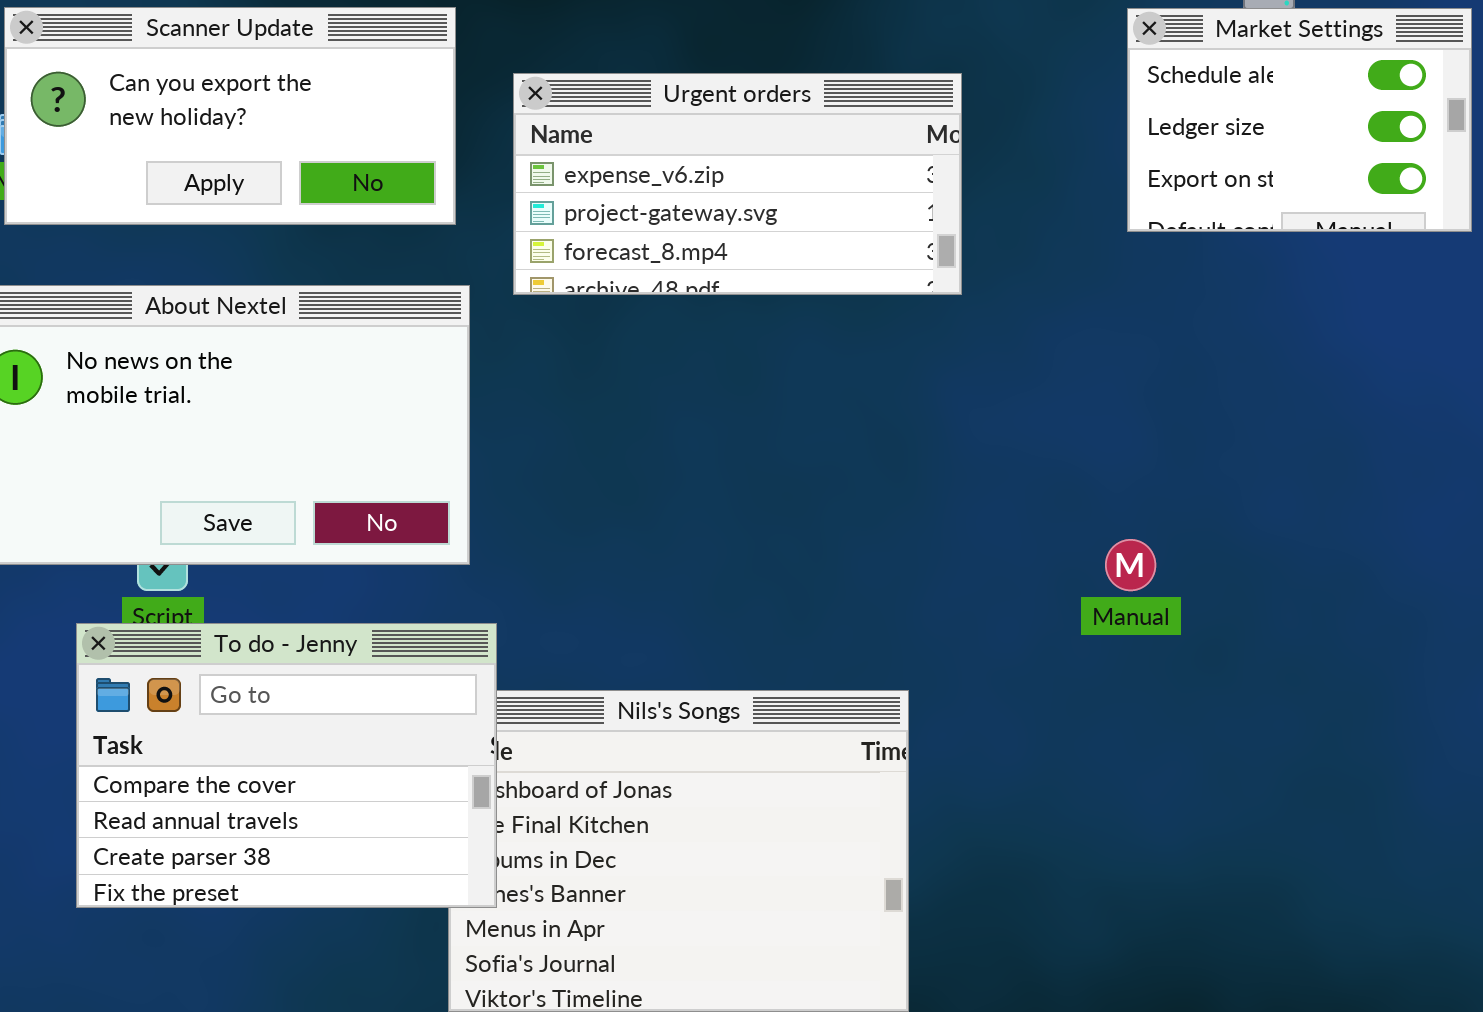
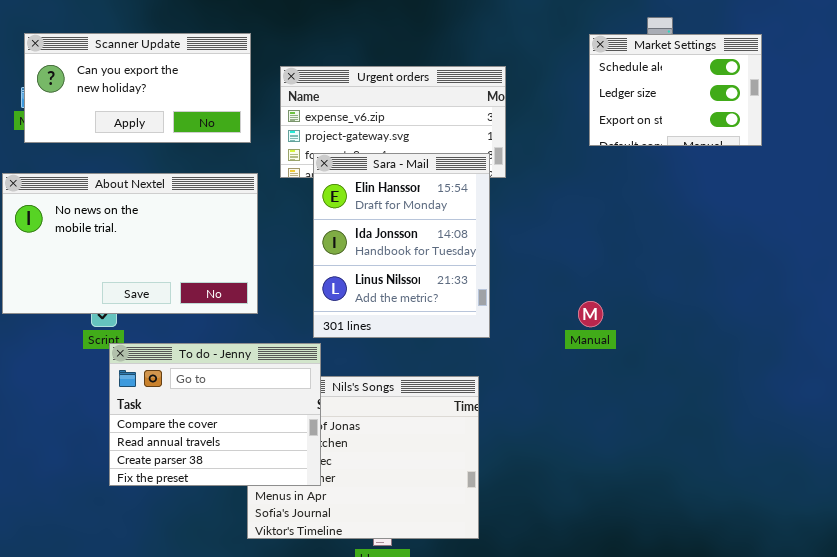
Sara - Mail: none -> [313,153,490,338], opened
To do - Jenny: [76,623,497,908] -> [109,343,321,486], moved

